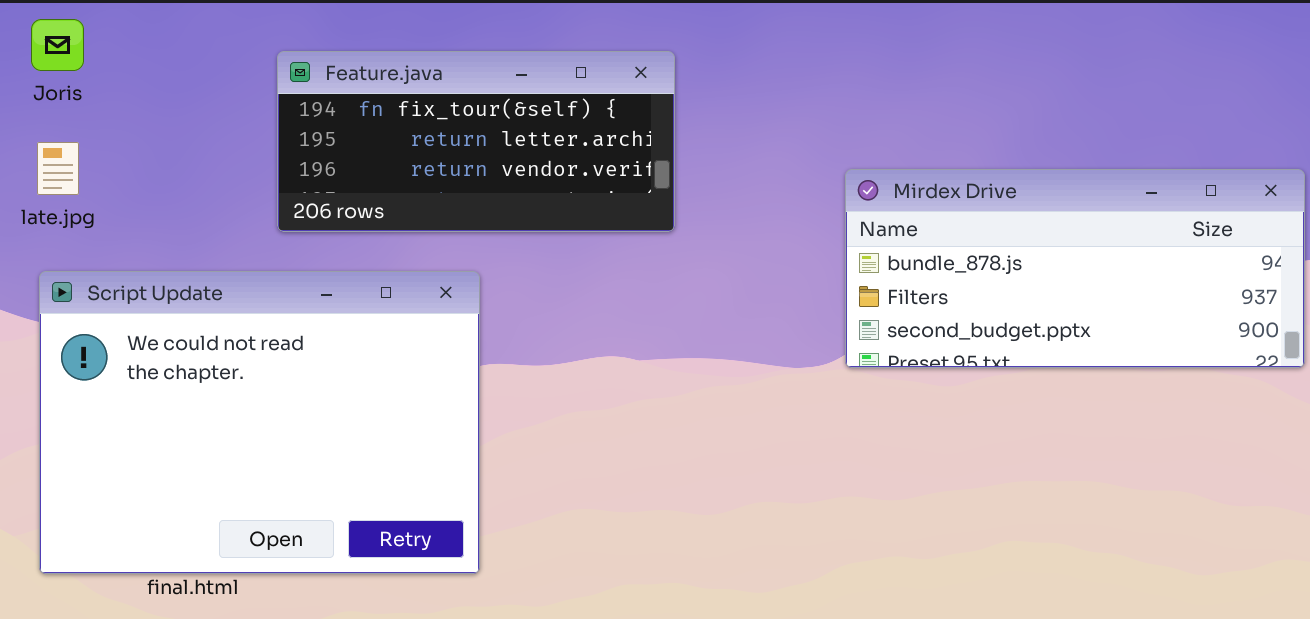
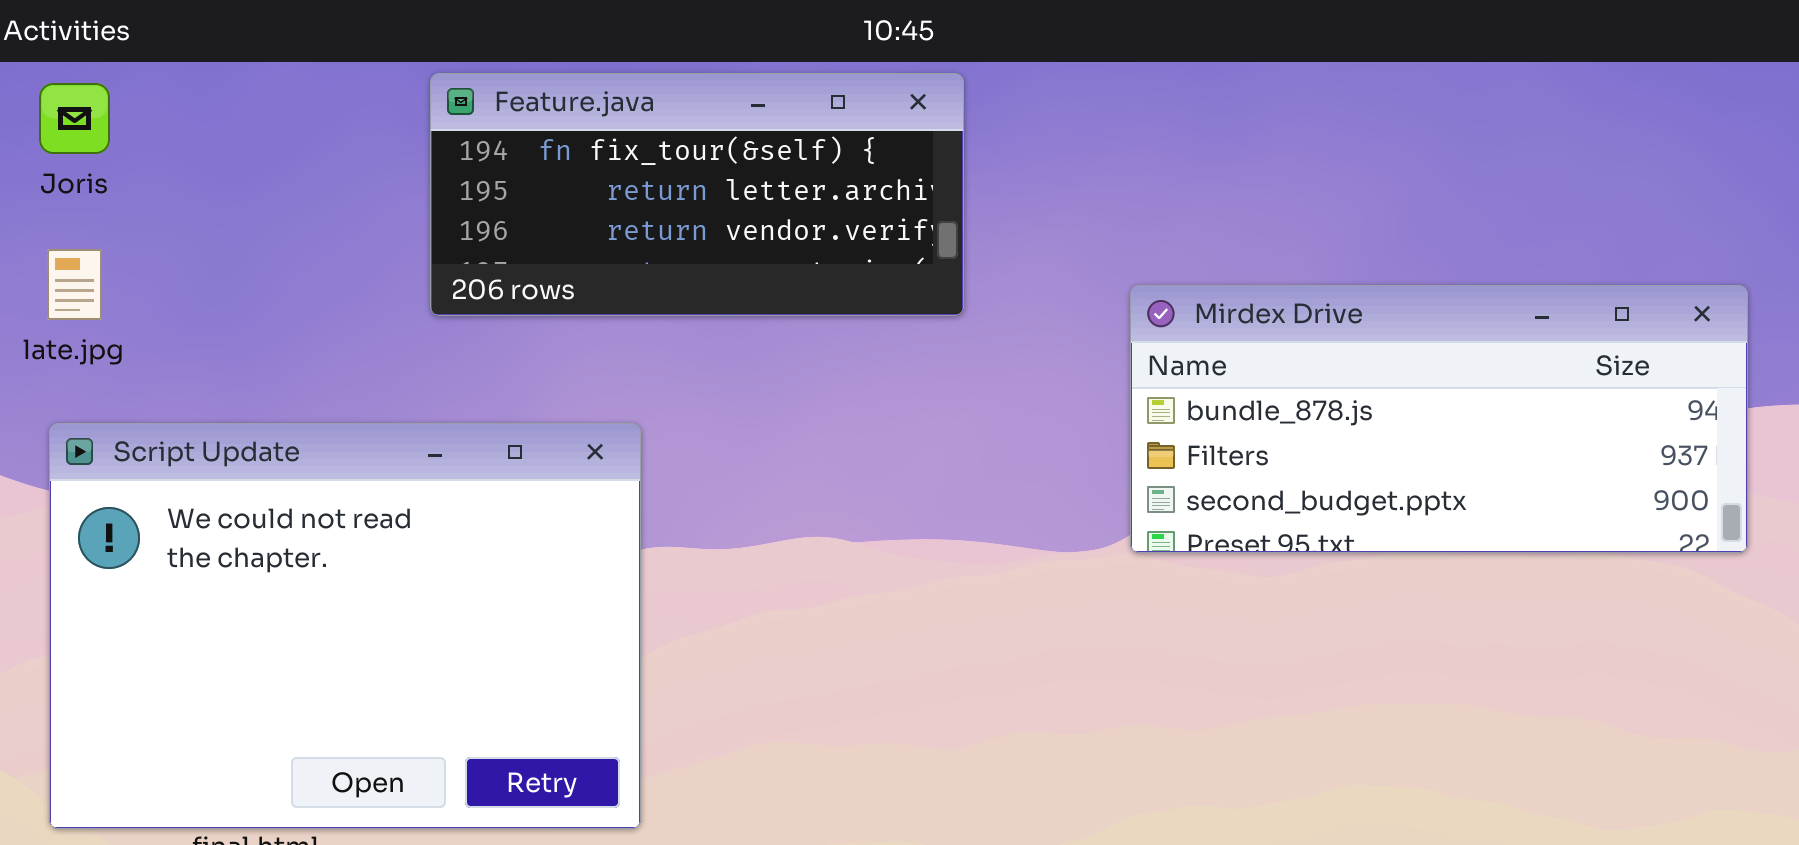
Feature.java: [277,51,675,232] -> [430,73,964,316], moved

